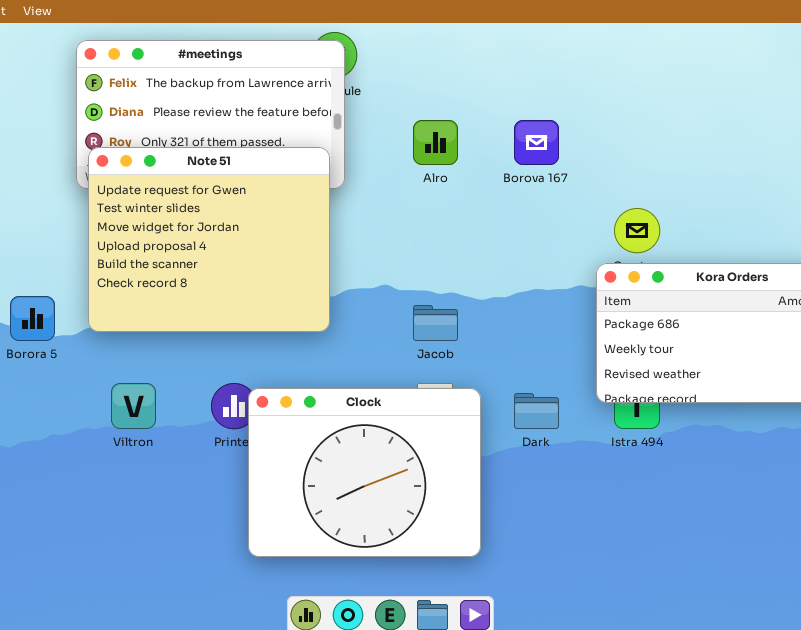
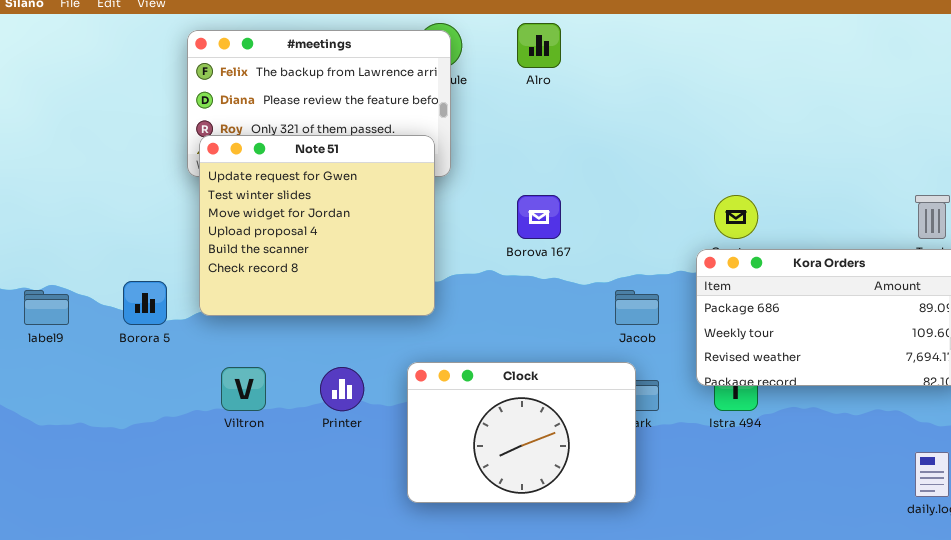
Alro: [413,120,458,165] -> [517,23,561,68], moved
Borova 167: [514,120,559,165] -> [517,195,561,239], moved
Jacob: [413,305,458,341] -> [615,290,659,325], moved
Clock: [248,388,481,557] -> [407,362,636,503], moved, resized

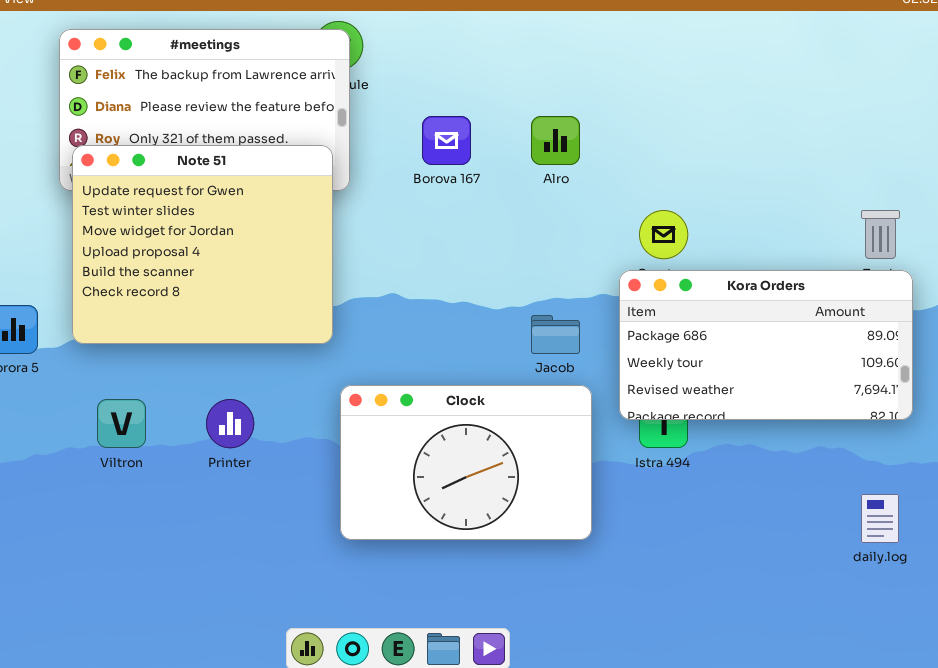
Alro: [517,23,561,68] -> [531,116,580,165], moved
Borova 167: [517,195,561,239] -> [422,116,471,165], moved
Clock: [407,362,636,503] -> [340,385,592,540], moved

